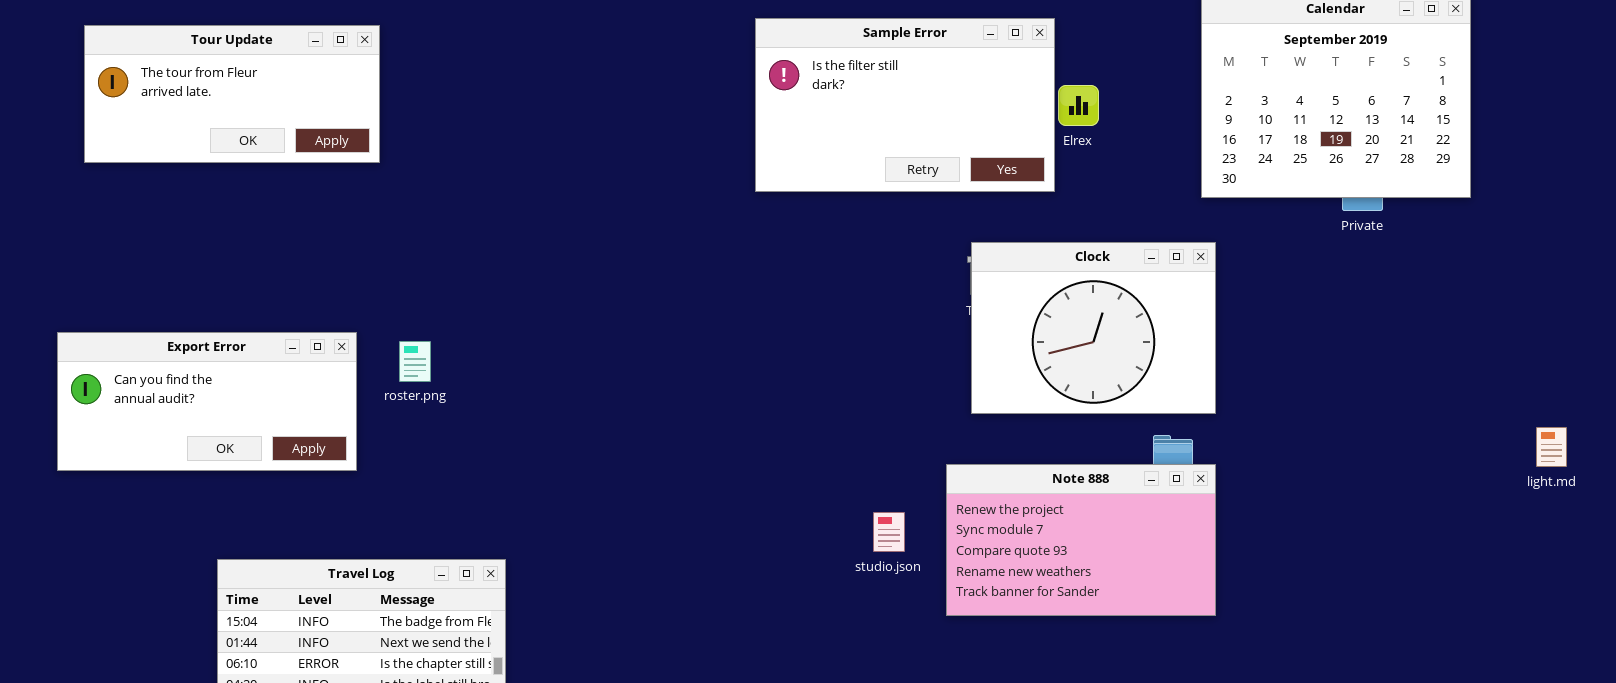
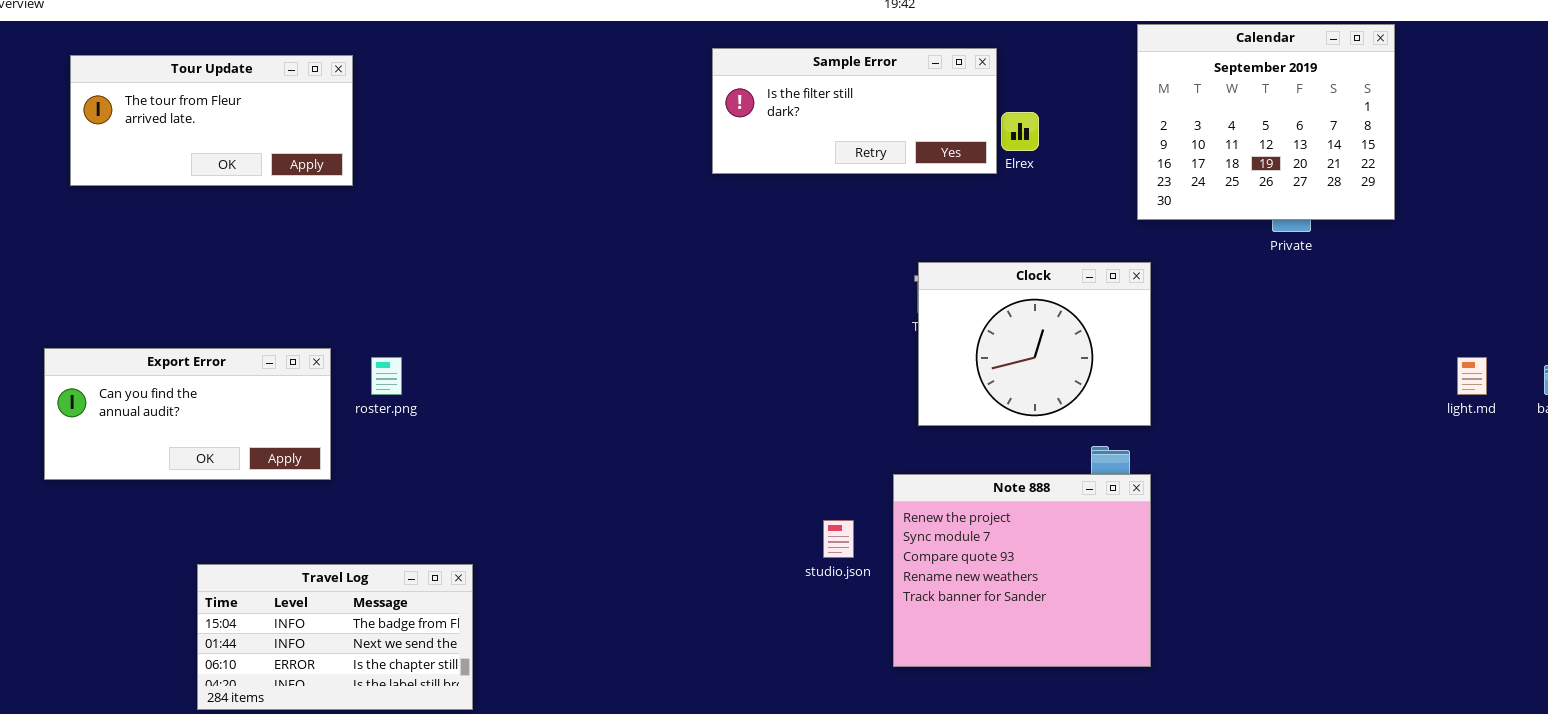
Sample Error: [755,18,1055,192] -> [712,48,997,174], resized
light.md: [1536,427,1567,467] -> [1457,357,1487,395], moved
Note 888: [946,464,1216,616] -> [893,474,1151,667], resized

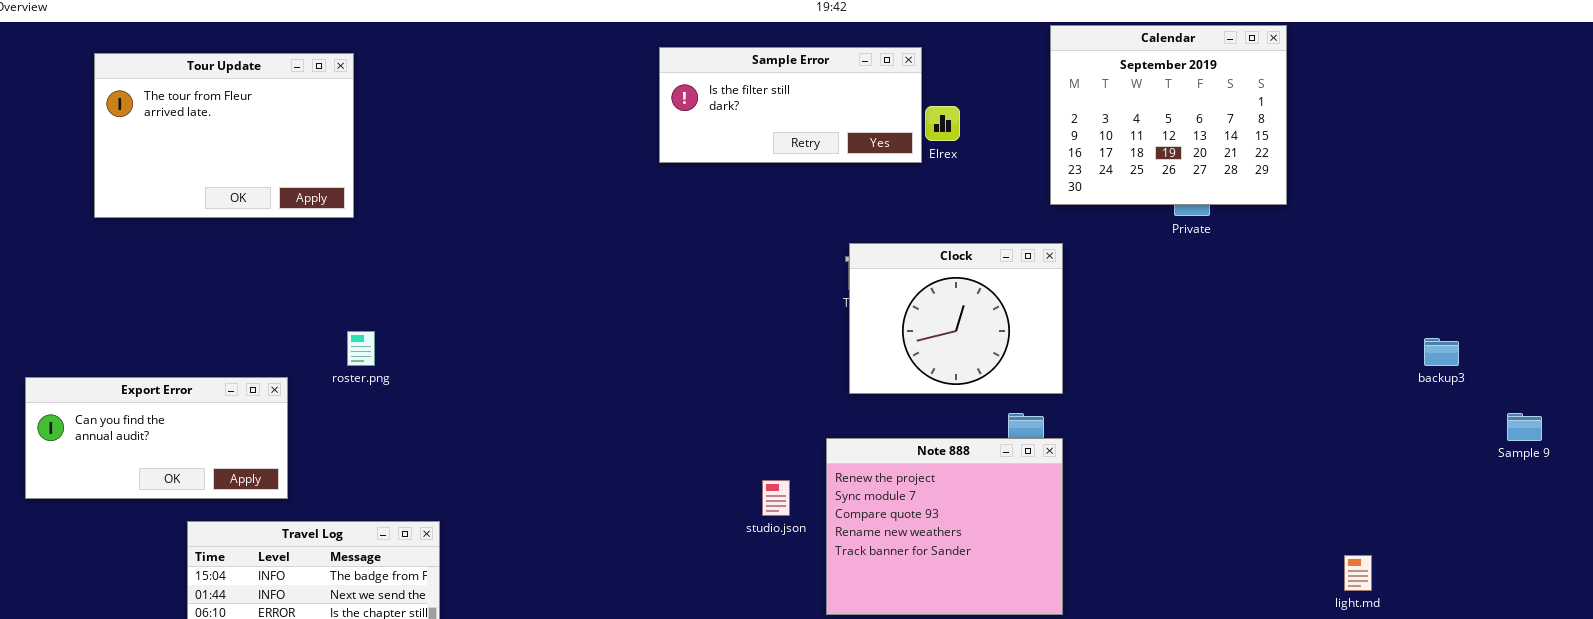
Tour Update: [70,55,353,186] -> [94,53,354,218], moved, resized
Export Error: [44,348,331,480] -> [25,377,288,499], moved
light.md: [1457,357,1487,395] -> [1344,555,1372,591], moved

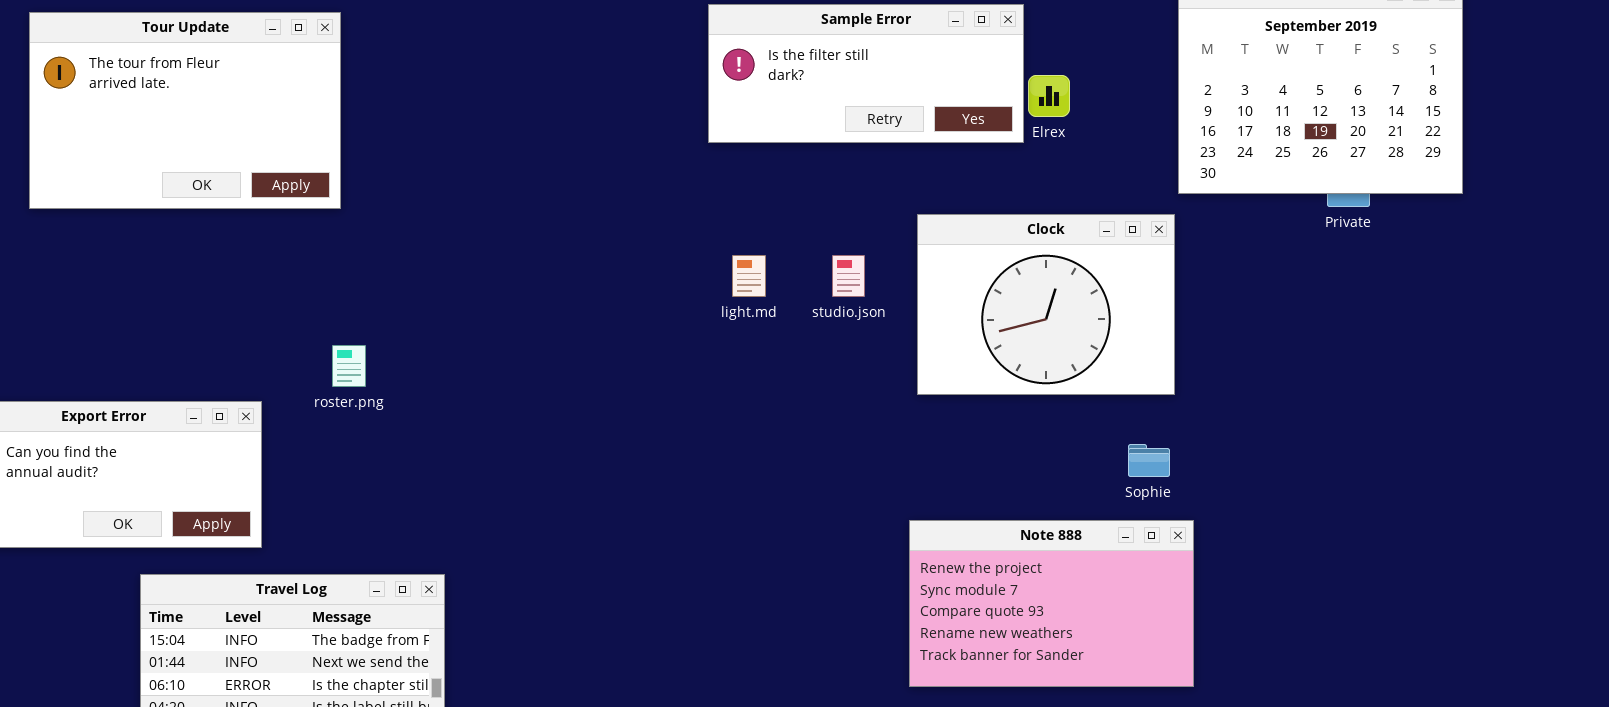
Clock: [849,243,1063,394] -> [917,214,1175,395], moved
Note 888: [826,438,1063,615] -> [909,520,1194,687], resized
studio.json: [762,480,790,516] -> [832,255,865,297], moved
light.md: [1344,555,1372,591] -> [732,255,766,297], moved

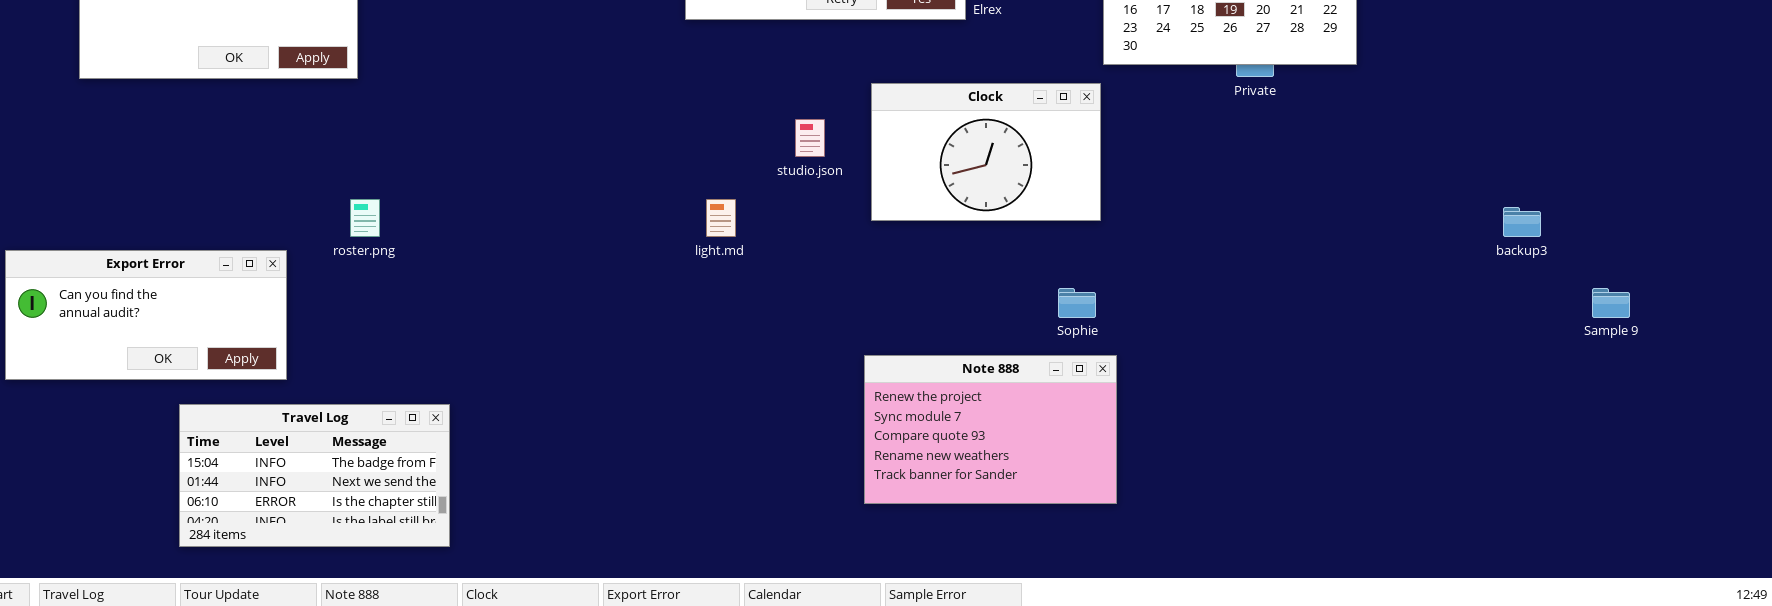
Clock: [917,214,1175,395] -> [871,83,1101,221], resized
light.md: [732,255,766,297] -> [706,199,736,237], moved

